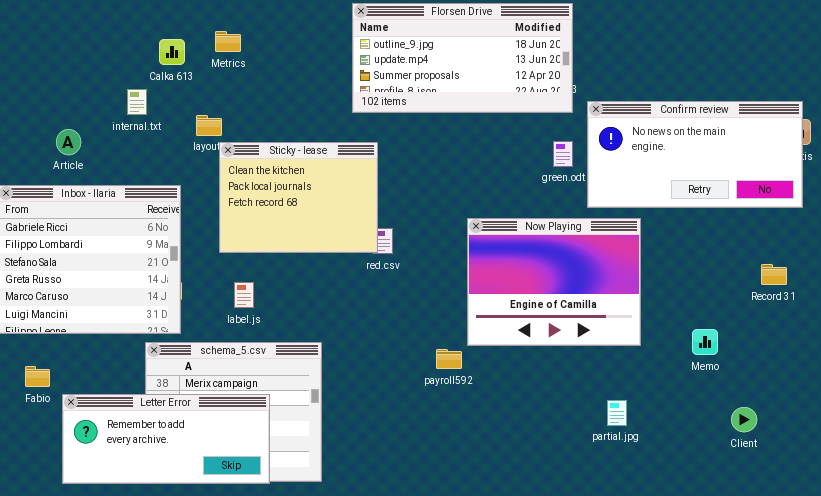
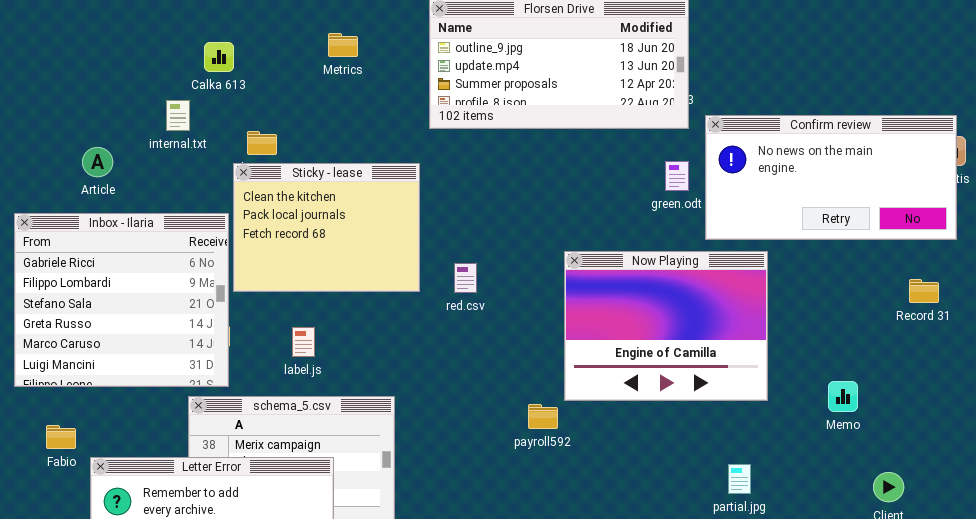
Metrics: [215,31,241,52] -> [328,33,358,57], moved
Sticky - lease: [219,142,378,253] -> [233,163,420,292], moved
Record 31: [761,264,787,285] -> [909,279,939,303], moved

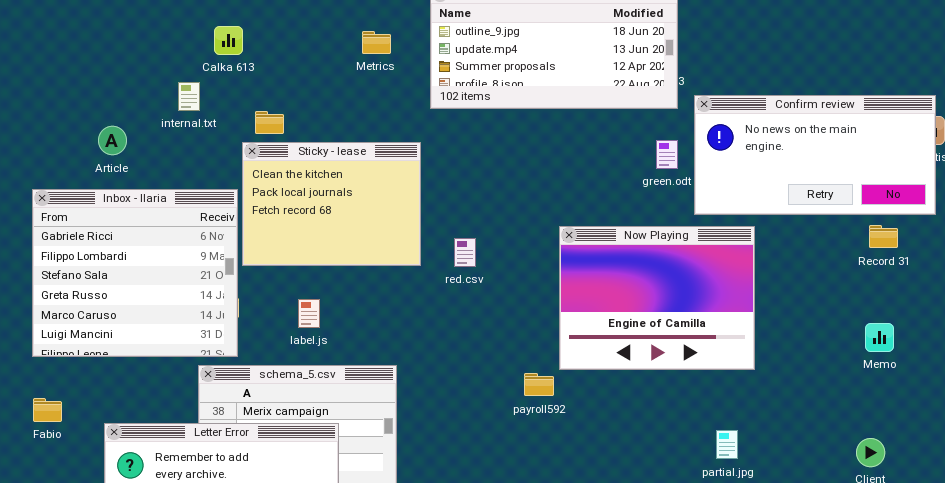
Metrics: [328,33,358,57] -> [362,31,391,54], moved
Record 31: [909,279,939,303] -> [869,225,898,248], moved
Memo: [828,381,858,412] -> [865,323,894,352], moved
Fabio: [46,425,76,449] -> [33,398,62,422], moved

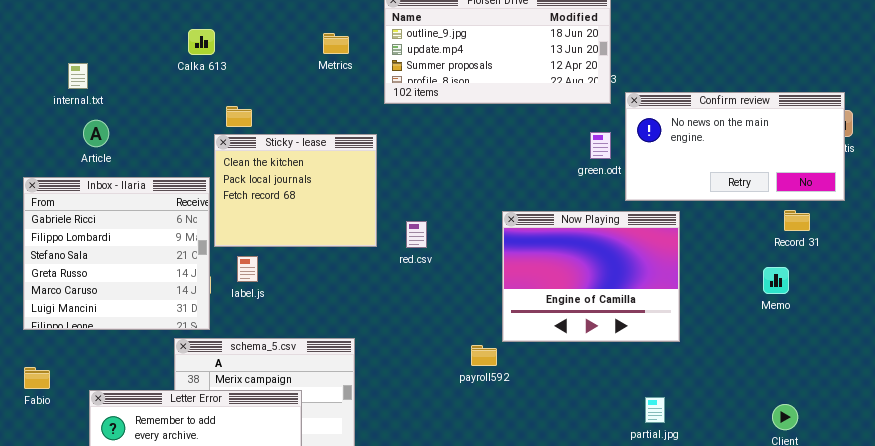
internal.txt: [178,82,200,111] -> [68,63,88,89], moved
label.js: [298,299,320,328] -> [237,256,258,282], moved
Memo: [865,323,894,352] -> [763,267,789,294], moved

